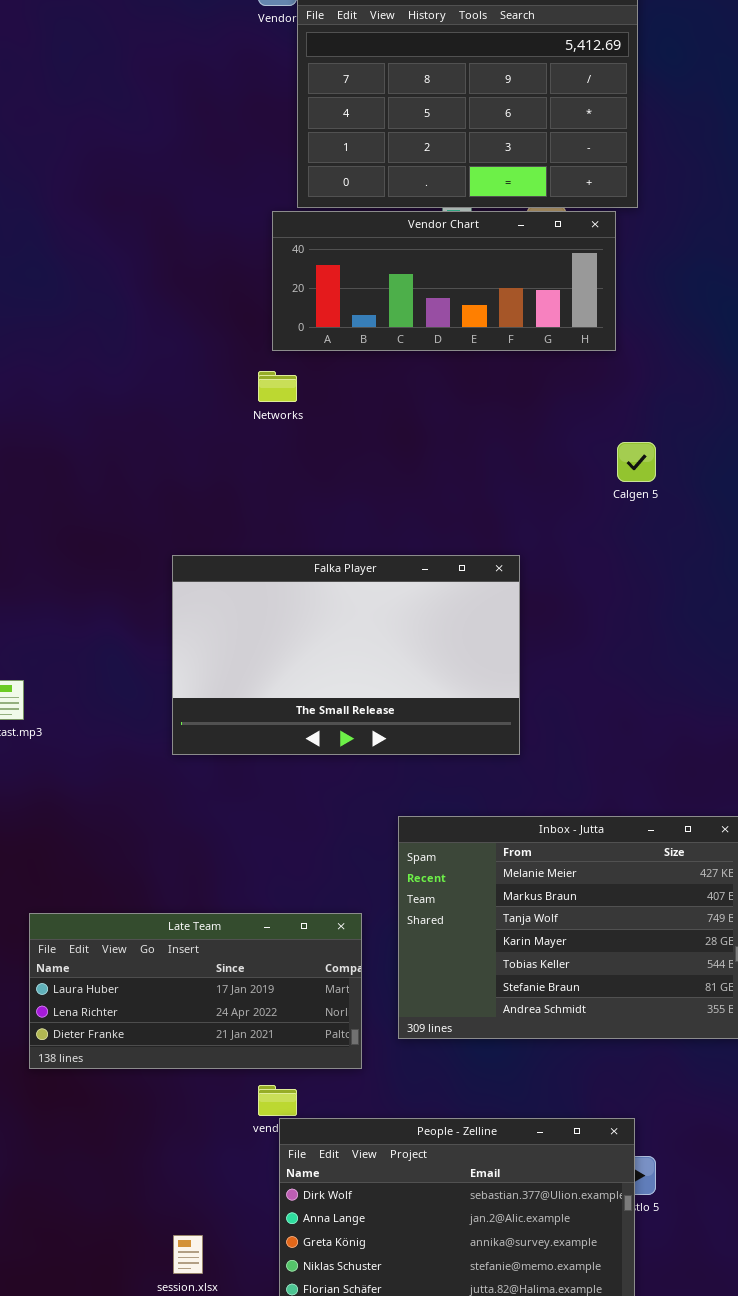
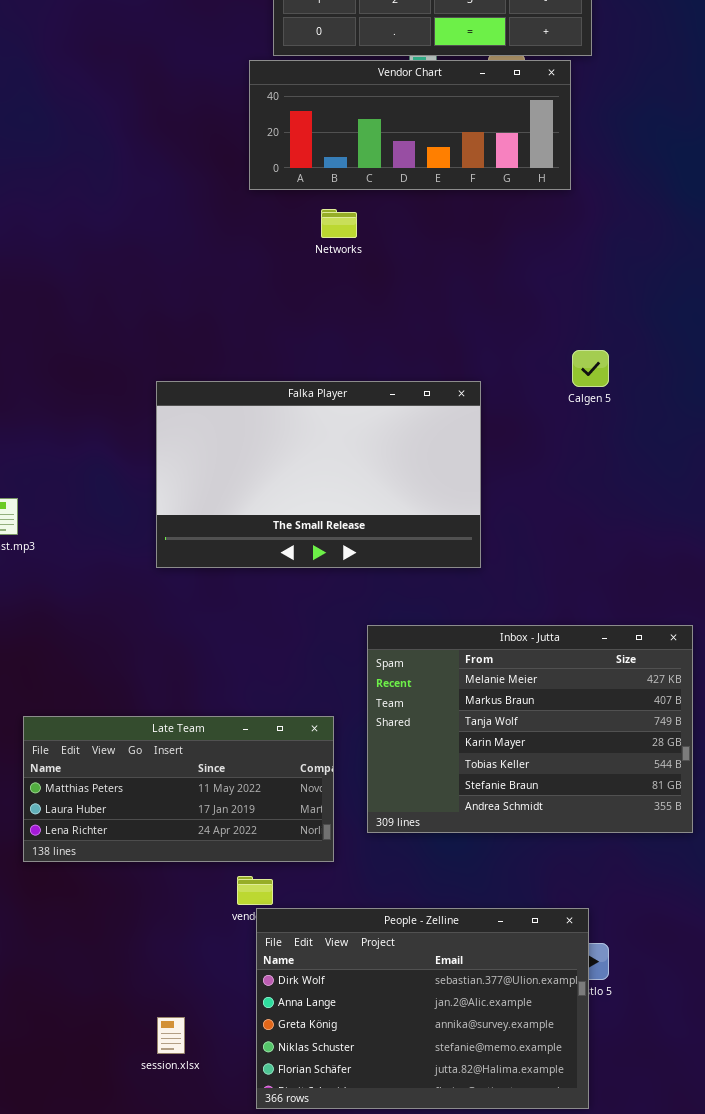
Networks: [258,371,297,402] -> [321,209,357,238], moved
Calgen 5: [617,442,656,482] -> [572,350,609,387], moved
Late Team: [29,913,362,1069] -> [23,716,334,862], scrolled up 1 row

